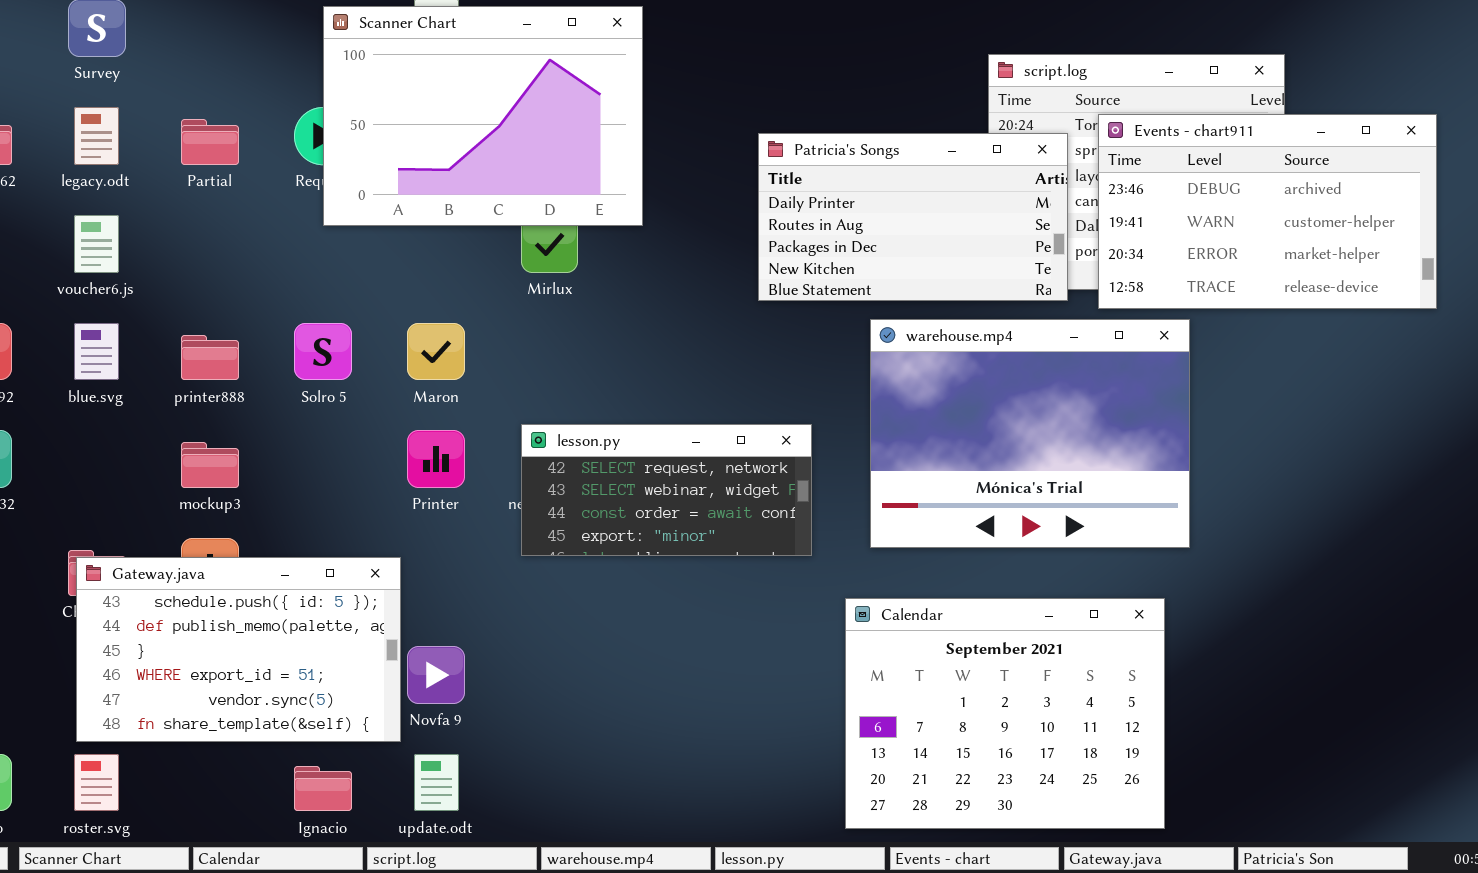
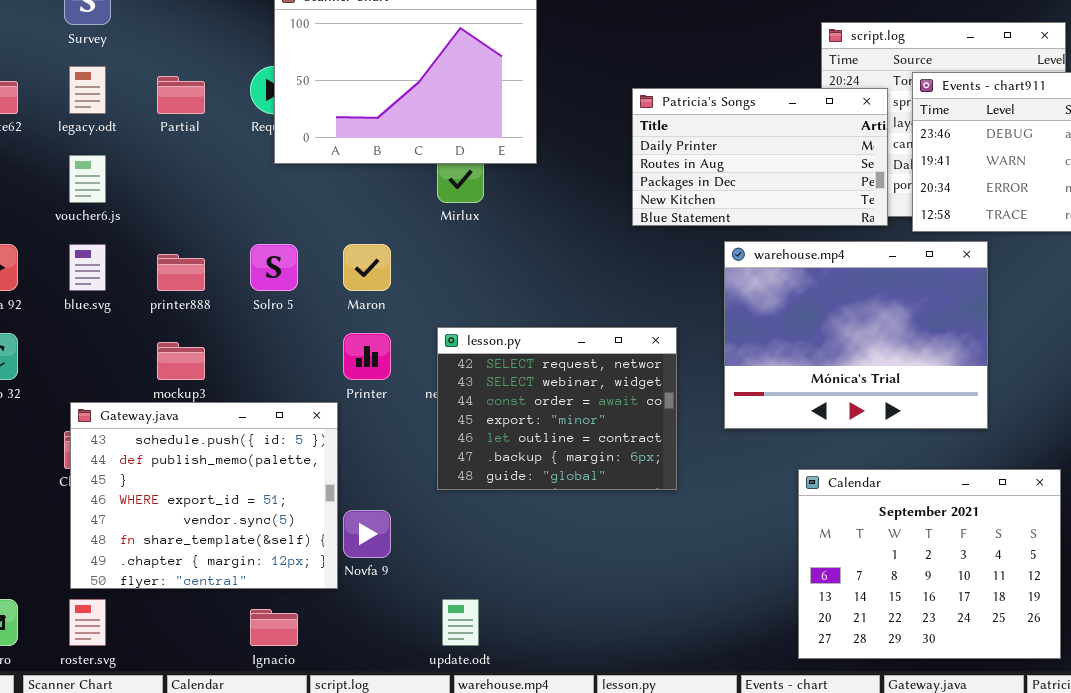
lesson.py: [521,424,812,556] -> [437,327,677,490], resized
Gateway.java: [76,557,401,742] -> [70,402,338,589], resized
Calendar: [845,598,1165,829] -> [798,469,1061,659], moved
update.odt: [414,754,459,811] -> [442,599,479,646], moved

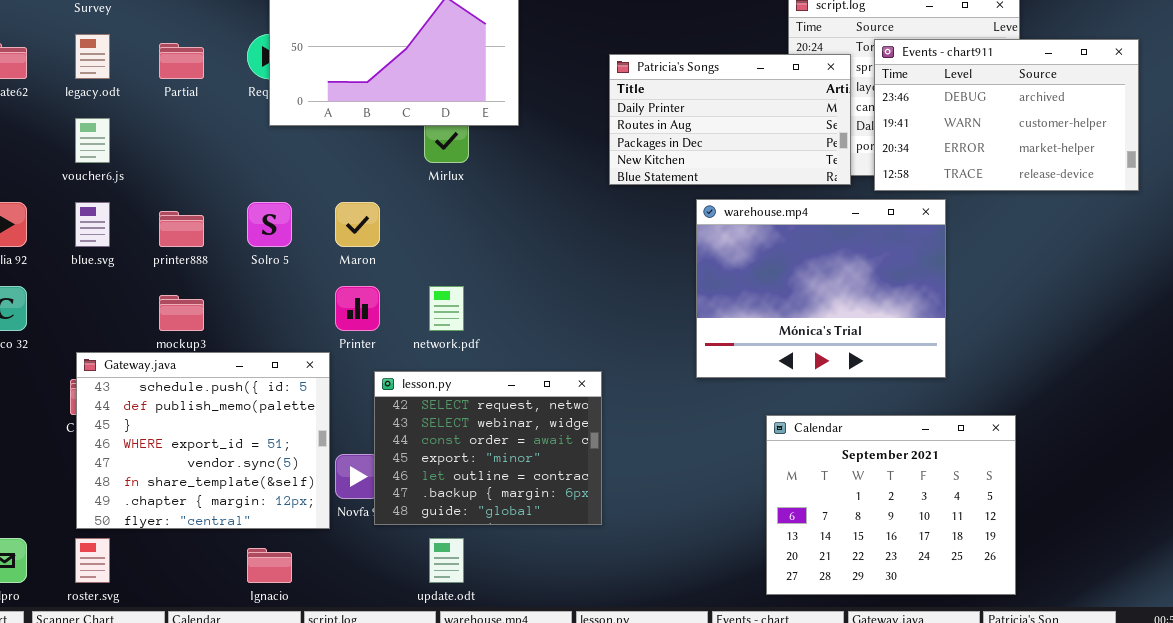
lesson.py: [437,327,677,490] -> [374,371,602,525], moved

